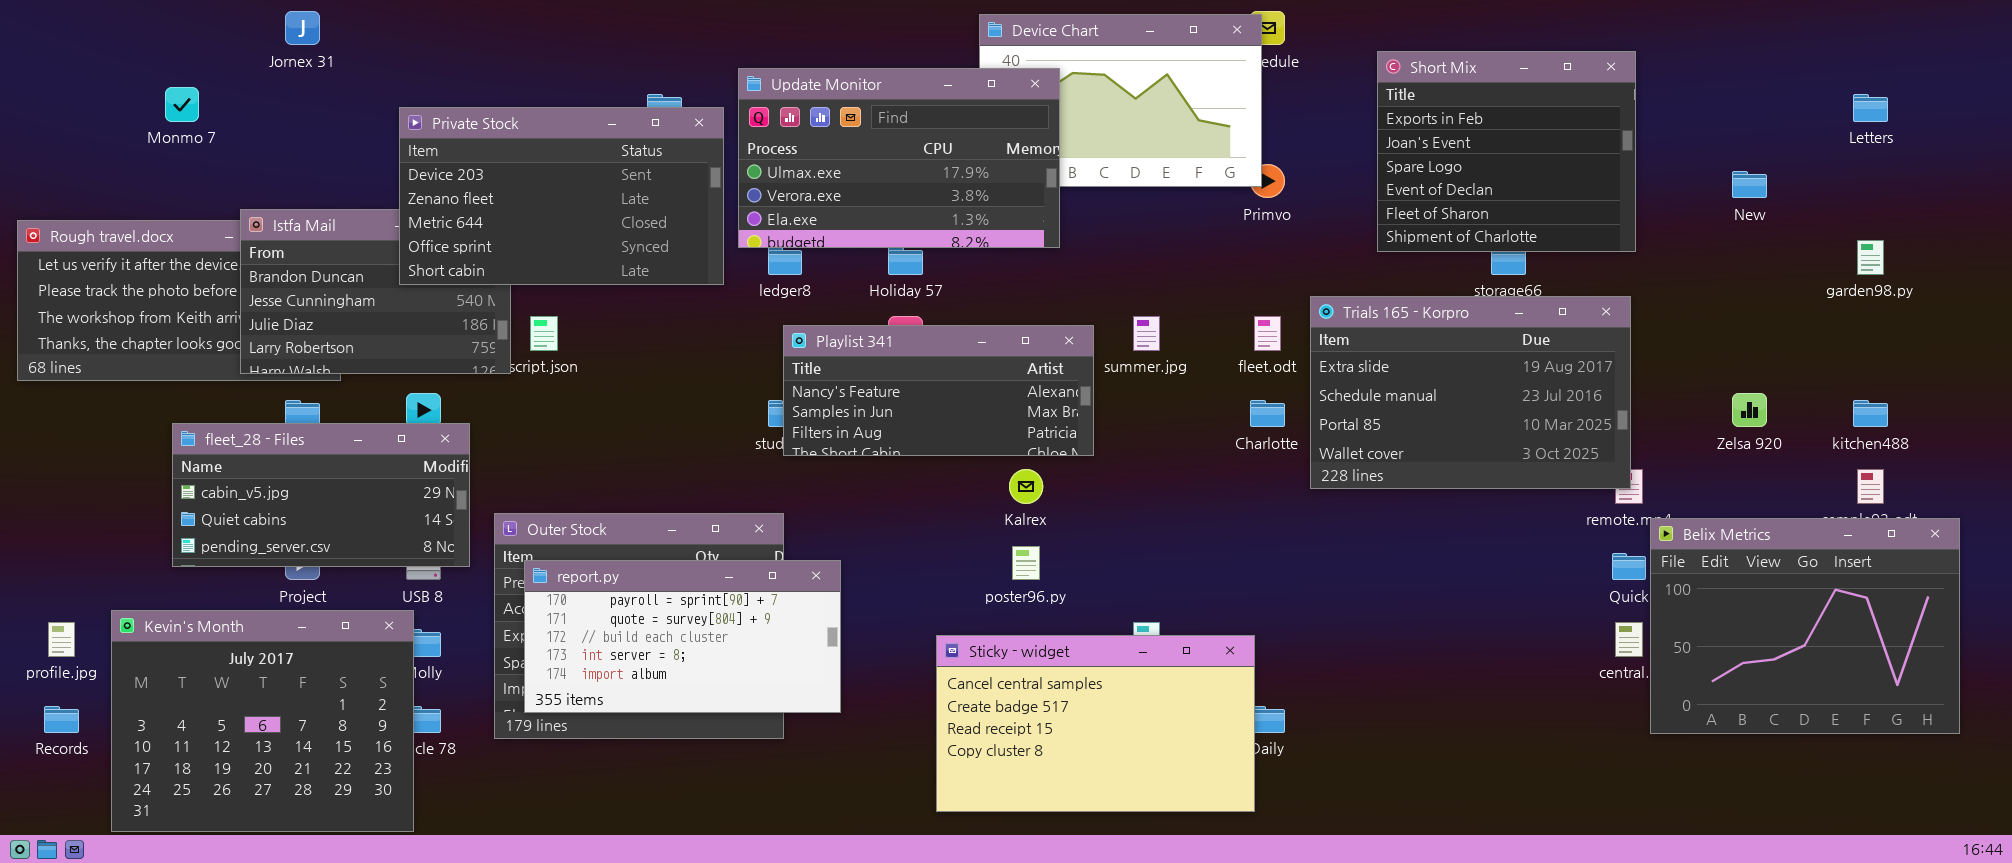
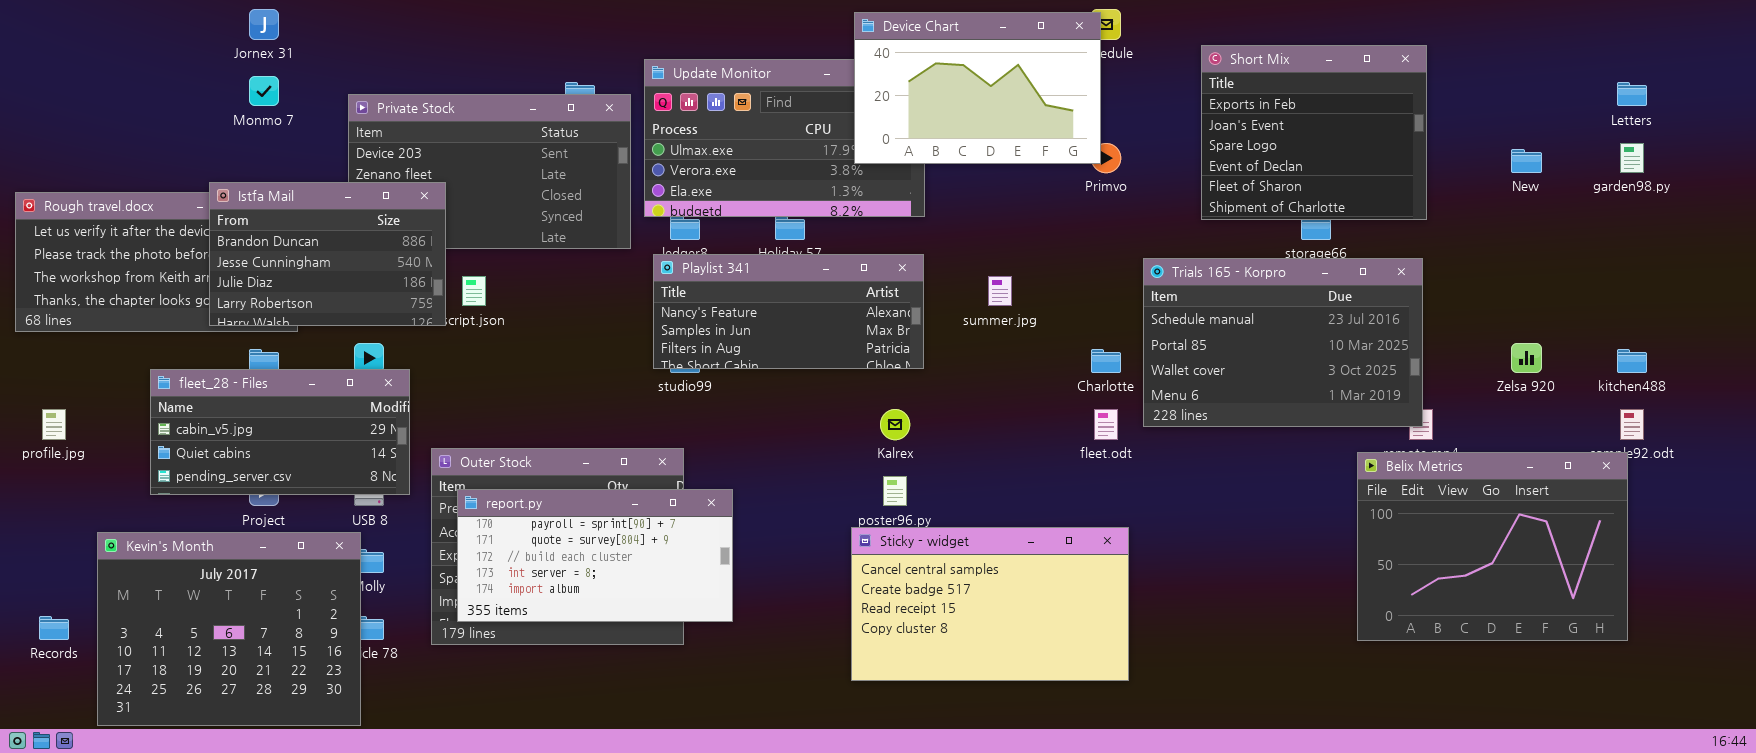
Device Chart: [979,14,1262,187] -> [854,12,1101,164], raised
Monmo 7: [165,87,199,122] -> [249,76,279,106], moved
Istfa Mail: [240,209,511,374] -> [209,182,446,326], raised
garden98.py: [1857,240,1884,275] -> [1620,143,1644,173], moved
Trials 165 - Korpro: [1310,296,1631,489] -> [1143,258,1423,427], scrolled down 1 row
fleet.odt: [1254,316,1281,351] -> [1094,409,1118,440], moved
Playlist 341: [783,325,1094,456] -> [653,254,924,369], moved
Belix Metrics: [1650,518,1960,734] -> [1357,452,1628,641], moved
profile.jpg: [48,622,75,657] -> [42,409,66,440], moved
Sticky - widget: [936,635,1255,812] -> [851,527,1129,681], moved

